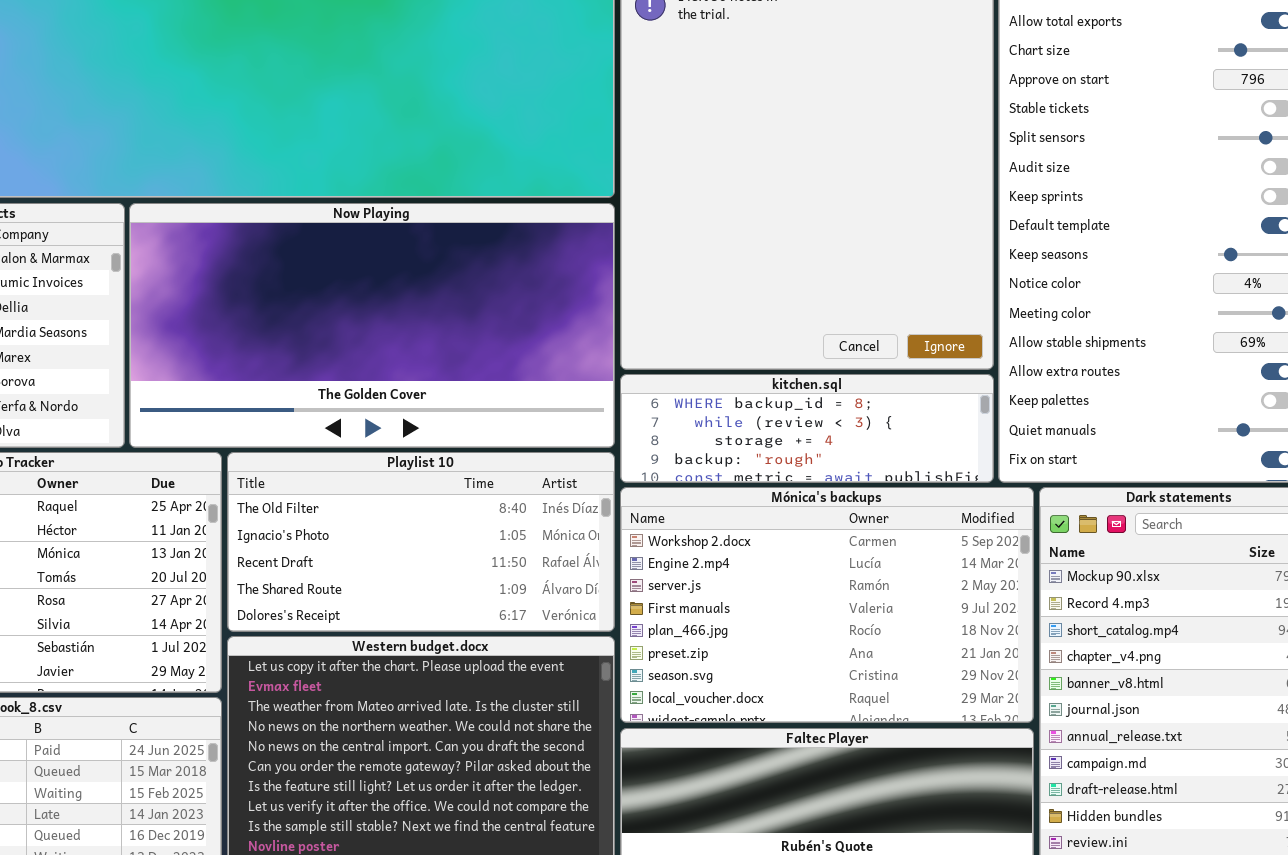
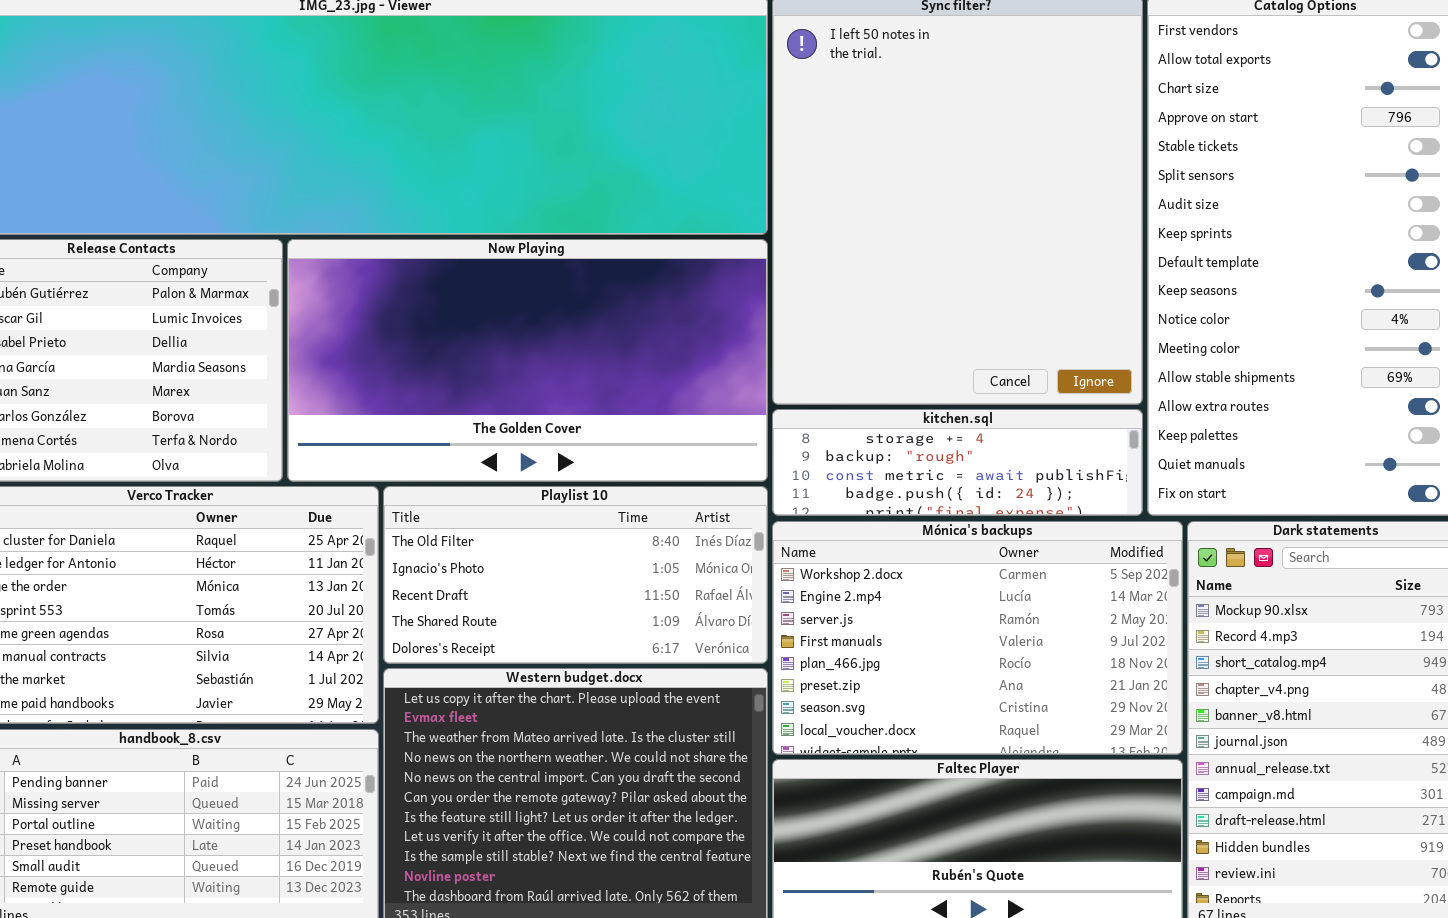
kitchen.sql: [620,374,994,483] -> [772,409,1143,516], scrolled down 2 rows

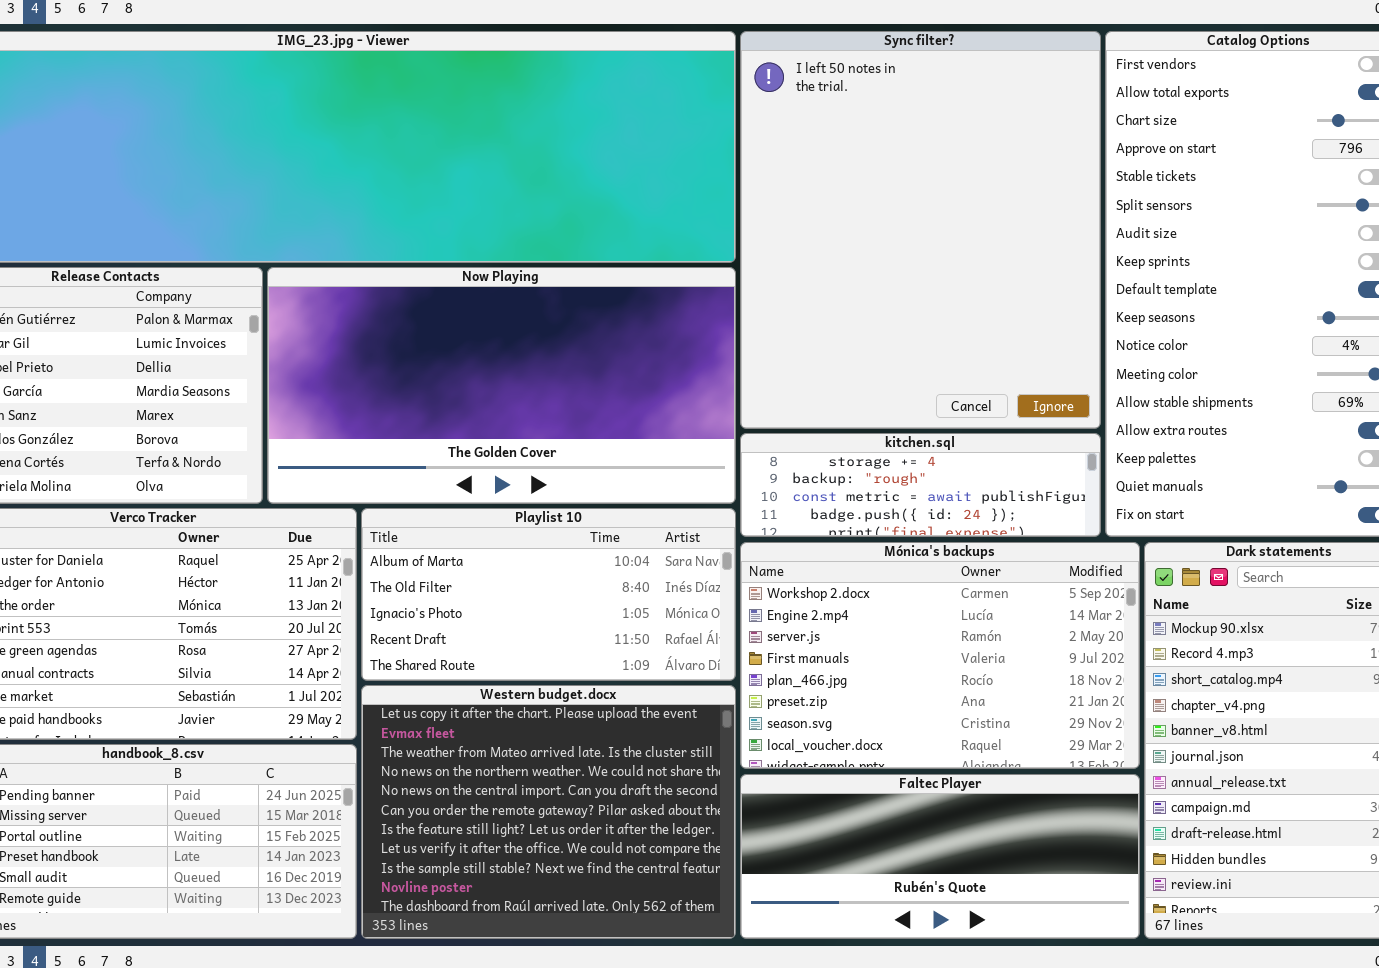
Playlist 10: [383,486,768,664] -> [361,508,736,681], scrolled up 1 row

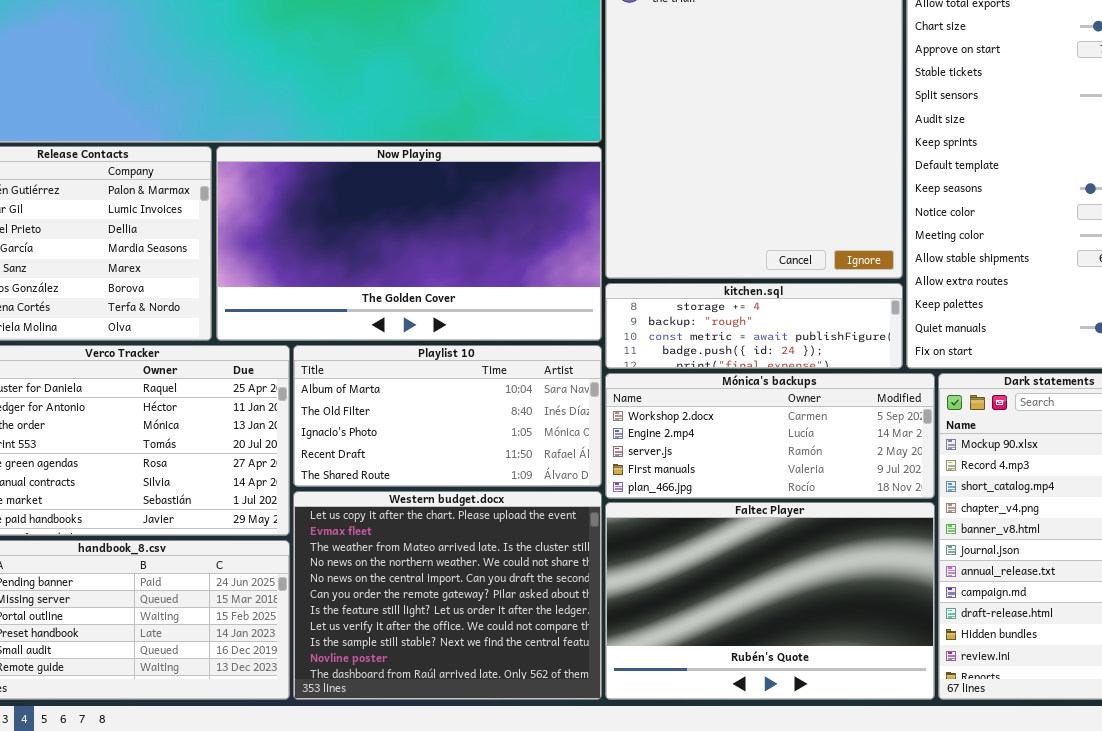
Mónica's backups: [740,542,1140,769] -> [605,373,935,499], resized
Faltec Player: [740,774,1140,939] -> [605,502,935,700], resized

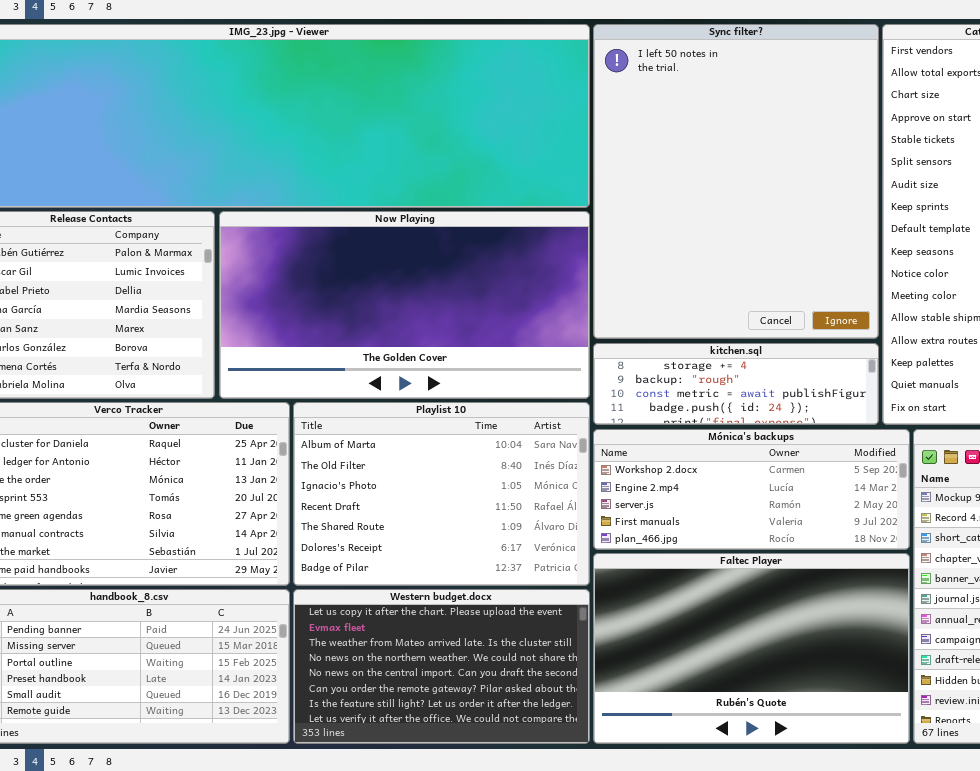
Playlist 10: [293,345,602,487] -> [293,402,590,586], resized
Western budget.docx: [293,491,602,700] -> [293,589,590,744], resized

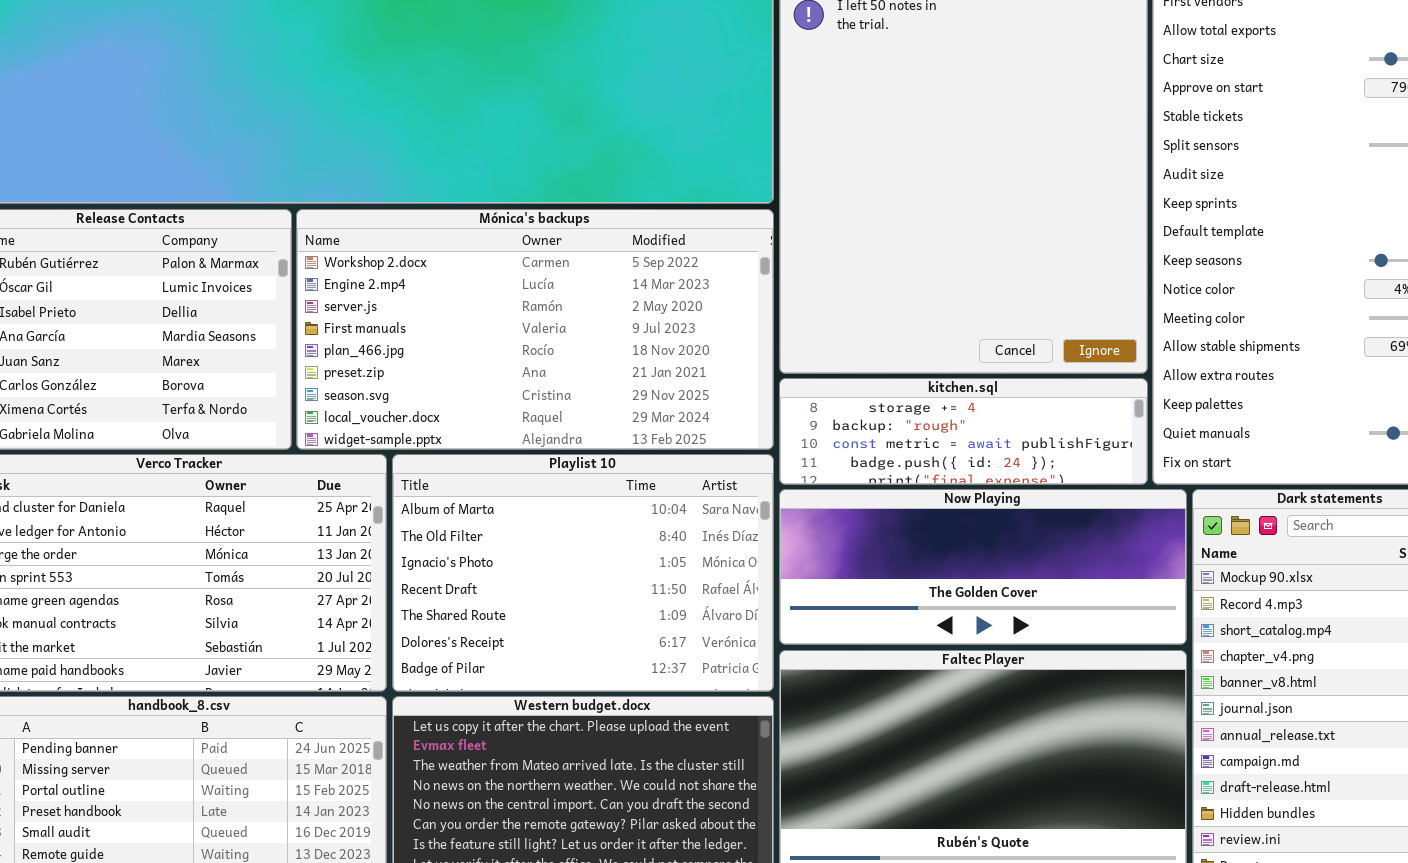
Now Playing: [219,211,590,399] -> [779,489,1187,645], moved, resized
Mónica's backups: [593,429,910,550] -> [296,209,774,450], moved, resized

